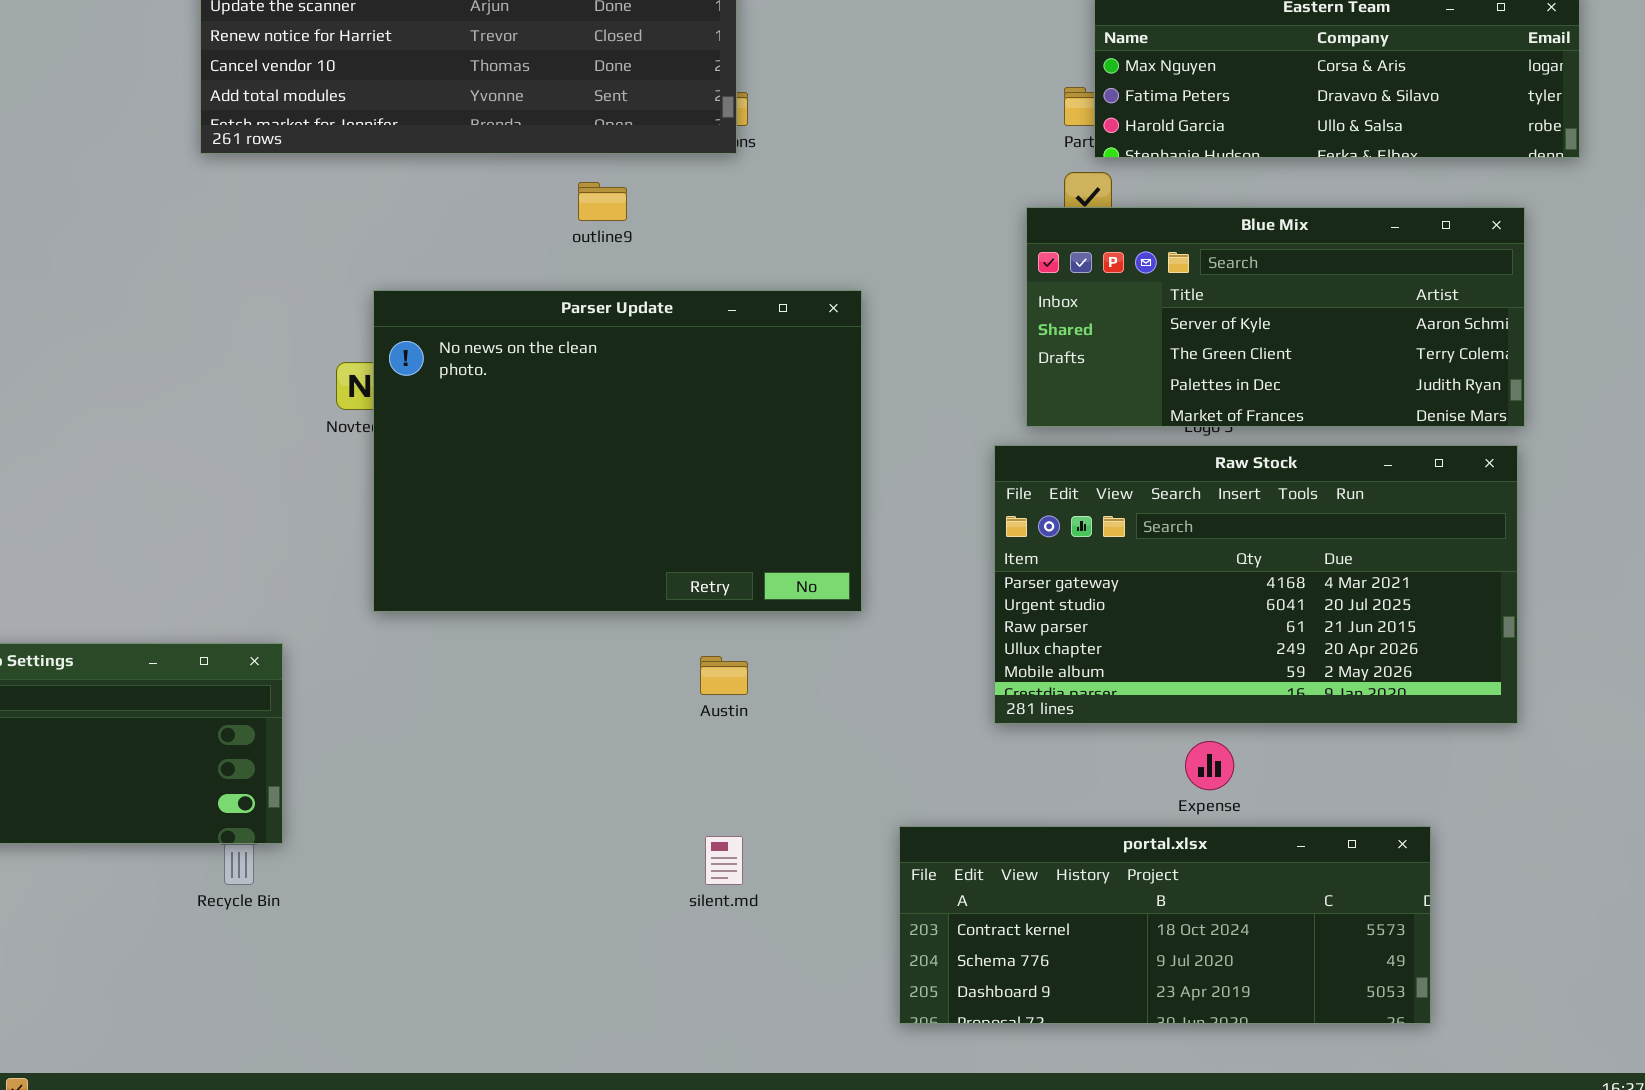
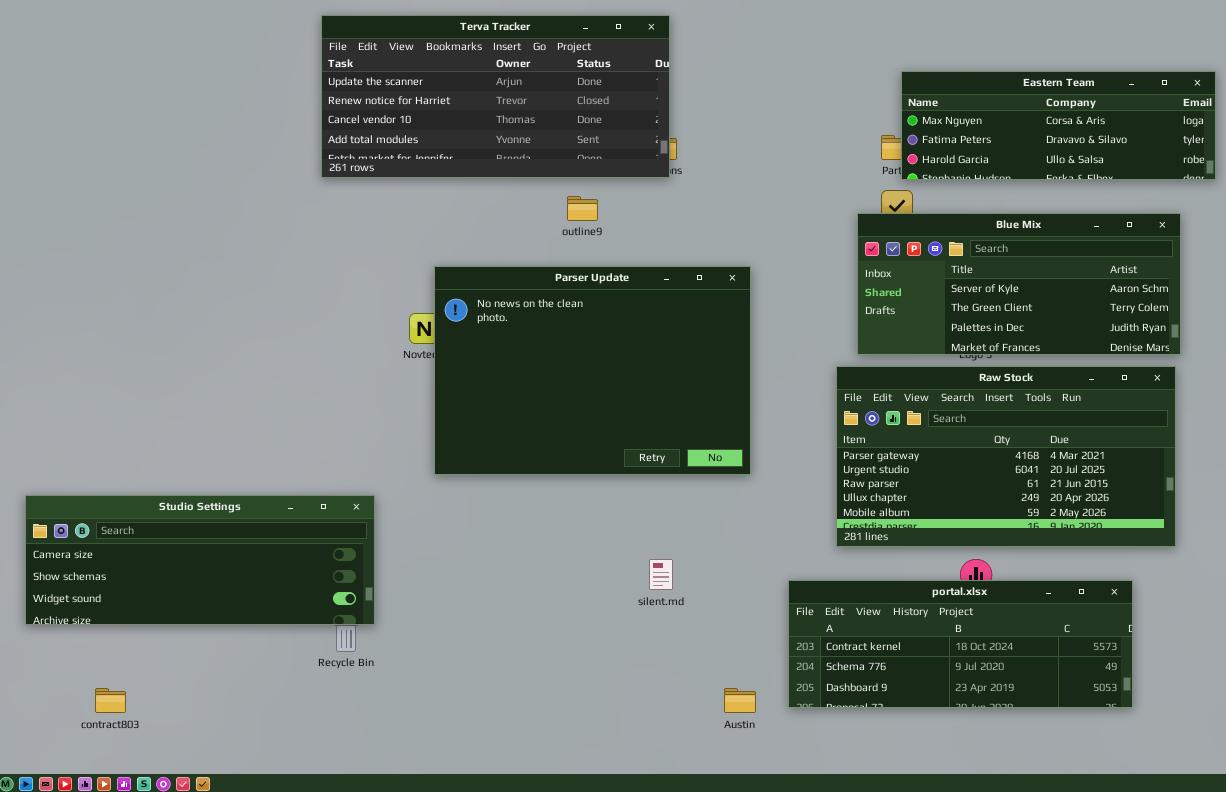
Austin: [700,656,748,695] -> [724,688,756,713], moved
portal.xlsx: [899,826,1431,1024] -> [788,580,1133,708], moved
silent.md: [705,836,743,885] -> [649,559,673,590], moved

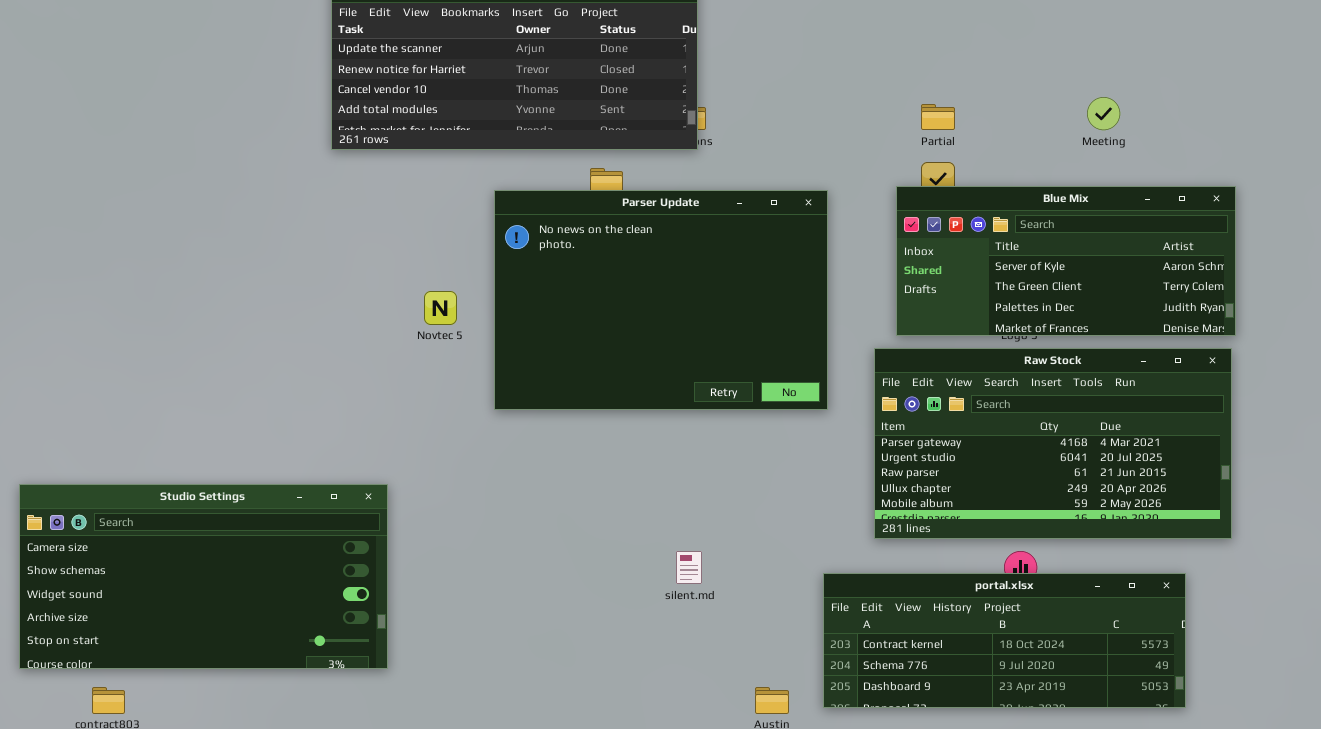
Eastern Team: [901,71,1216,180] -> none, closed
Parser Update: [434,266,751,475] -> [494,190,828,410], moved
Studio Settings: [25,495,375,625] -> [19,484,388,669], resized

